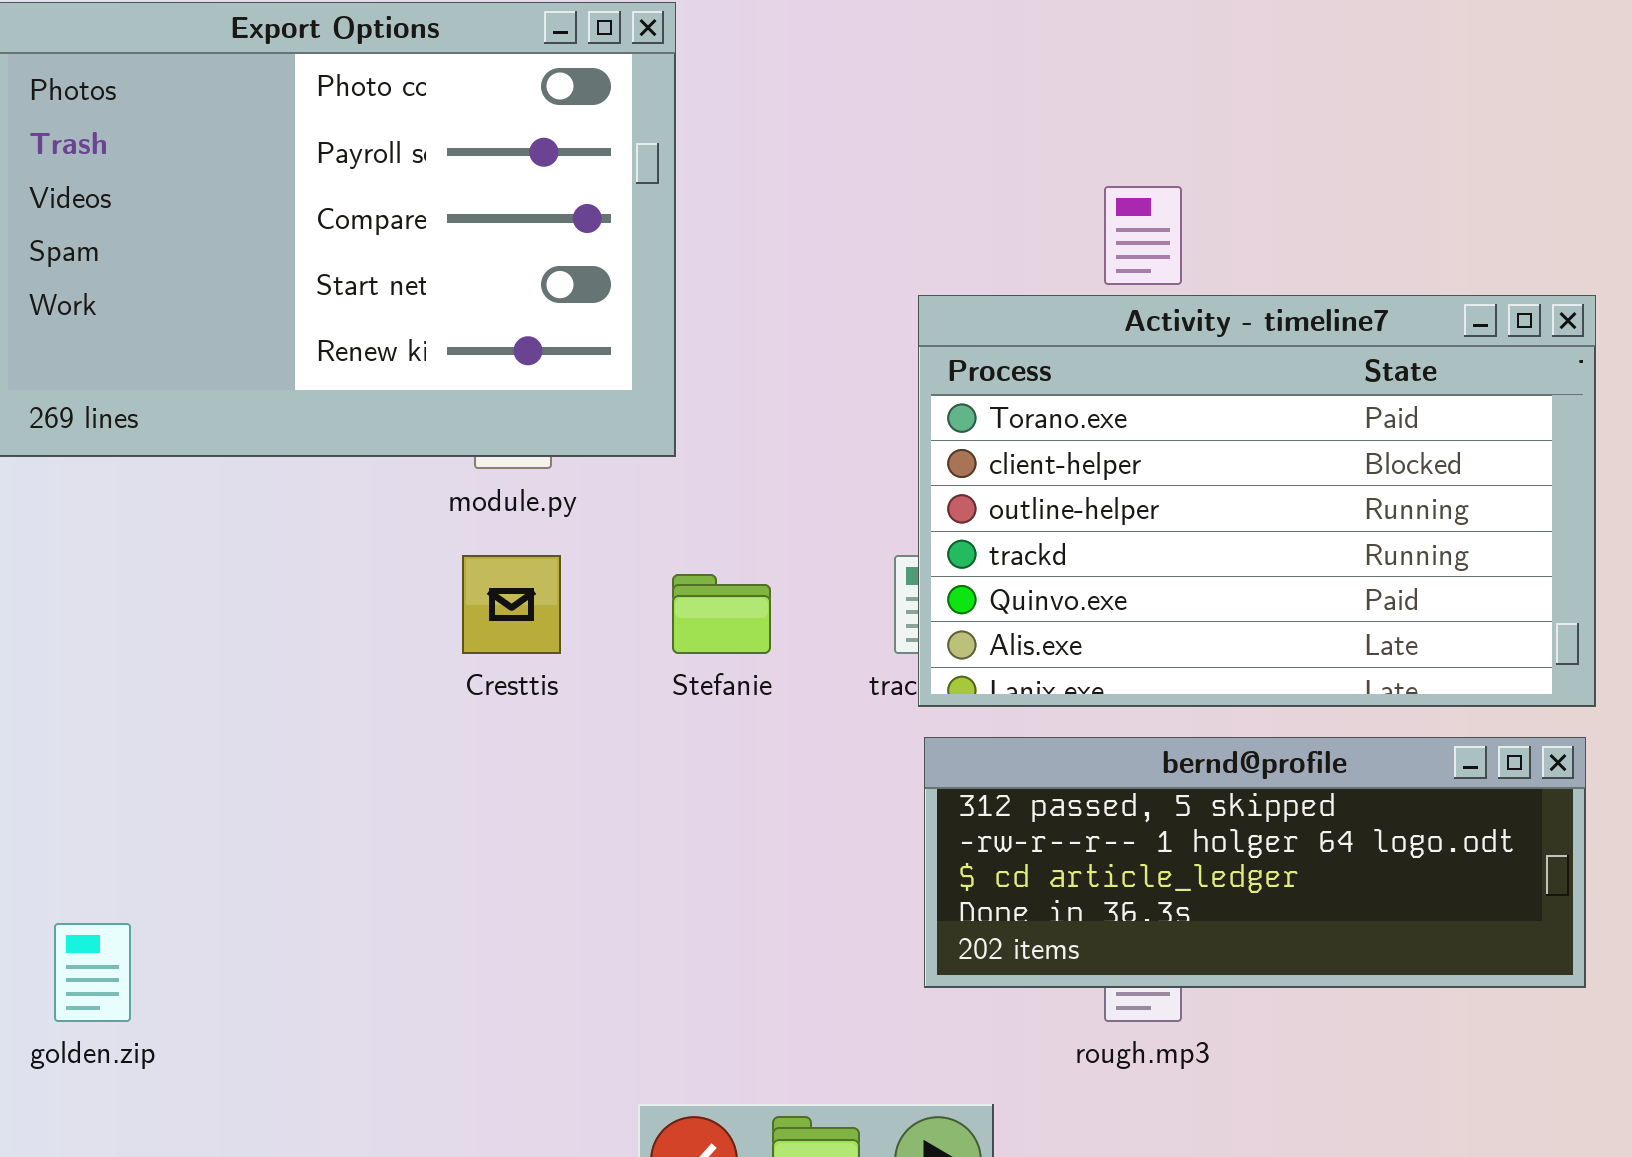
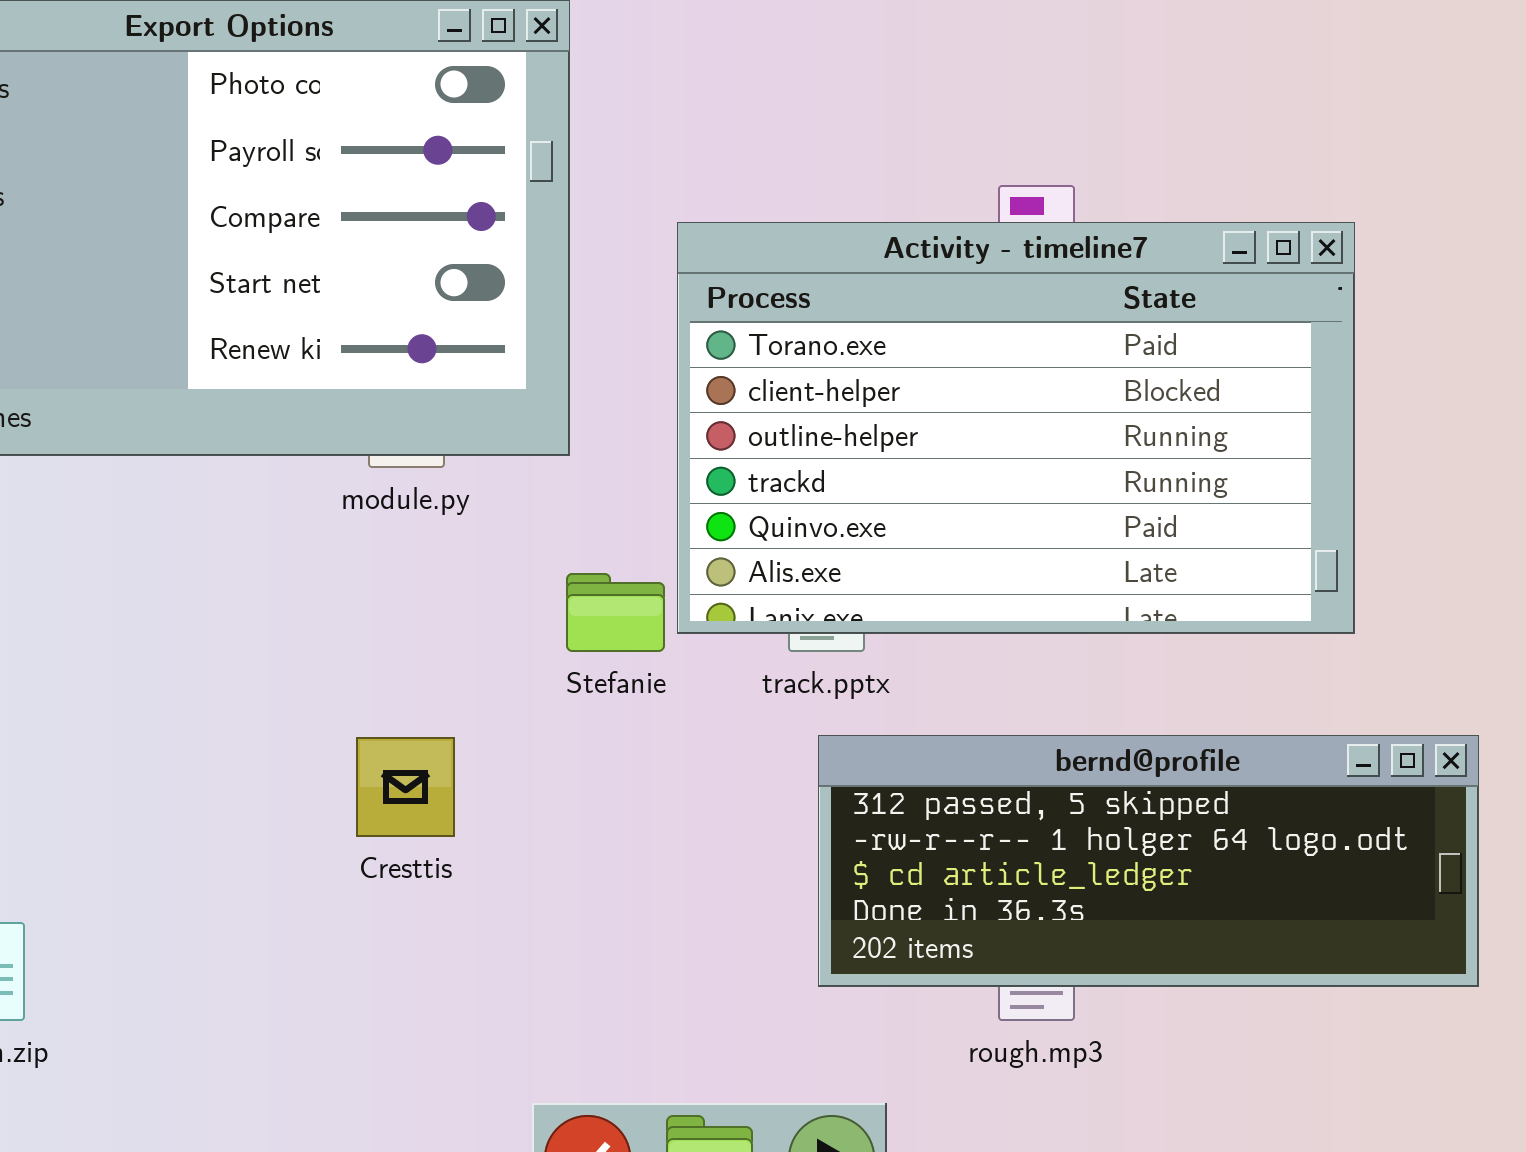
Activity - timeline7: [918,295,1596,707] -> [677,222,1355,634], moved
Cresttis: [462,555,561,654] -> [356,737,455,837], moved

